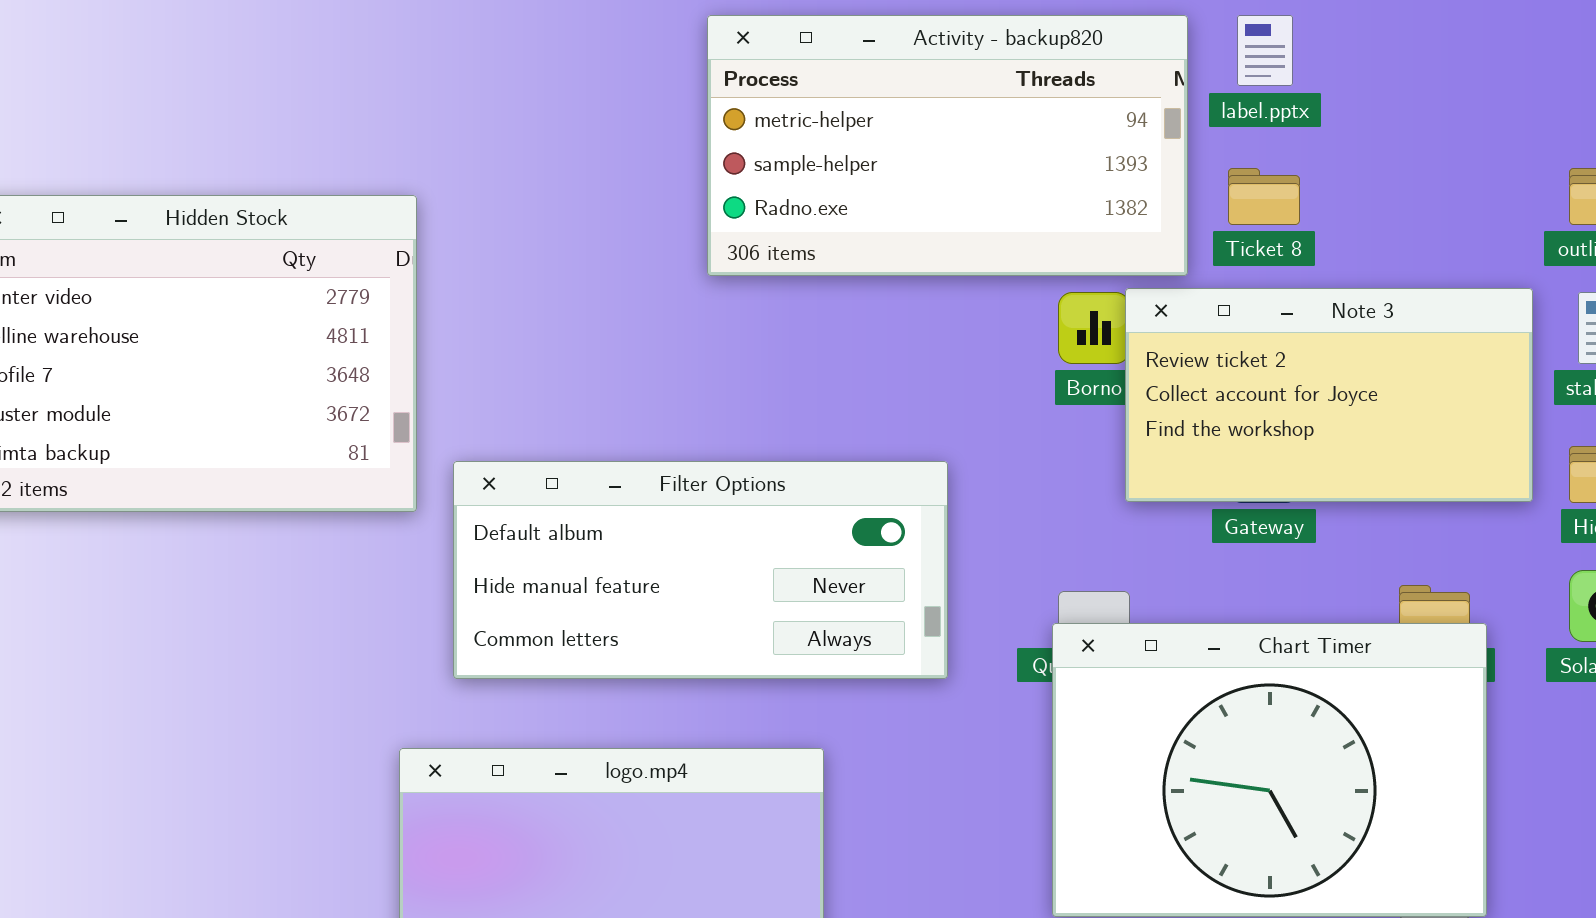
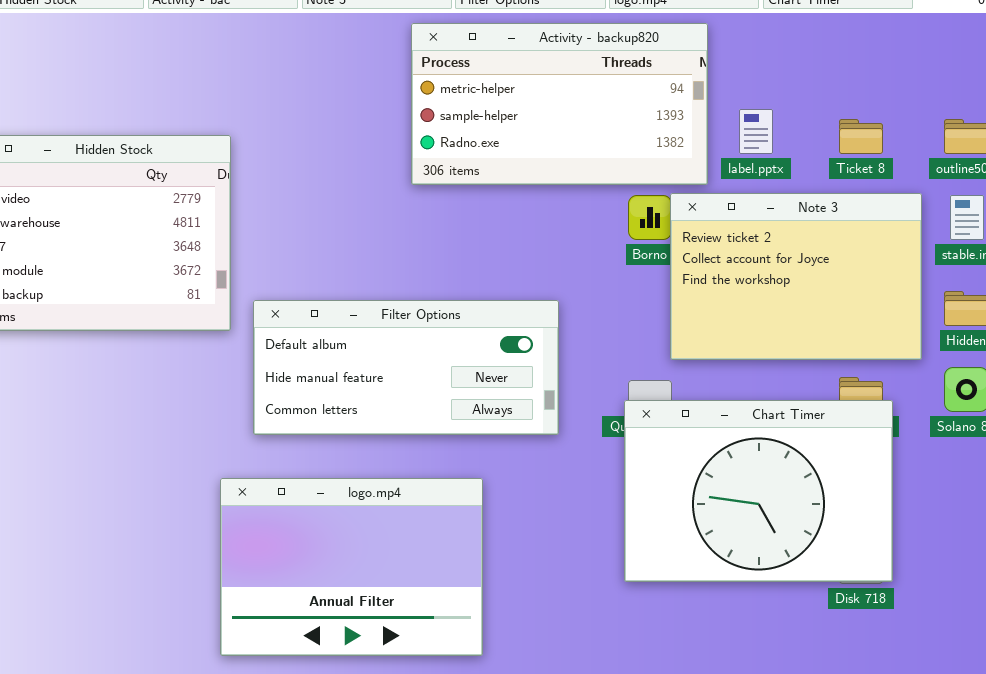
label.pptx: [1237,15,1293,86] -> [739,109,773,154], moved
Ticket 8: [1228,168,1300,225] -> [839,119,883,154], moved
Note 3: [1125,288,1533,502] -> [670,193,922,360], resized

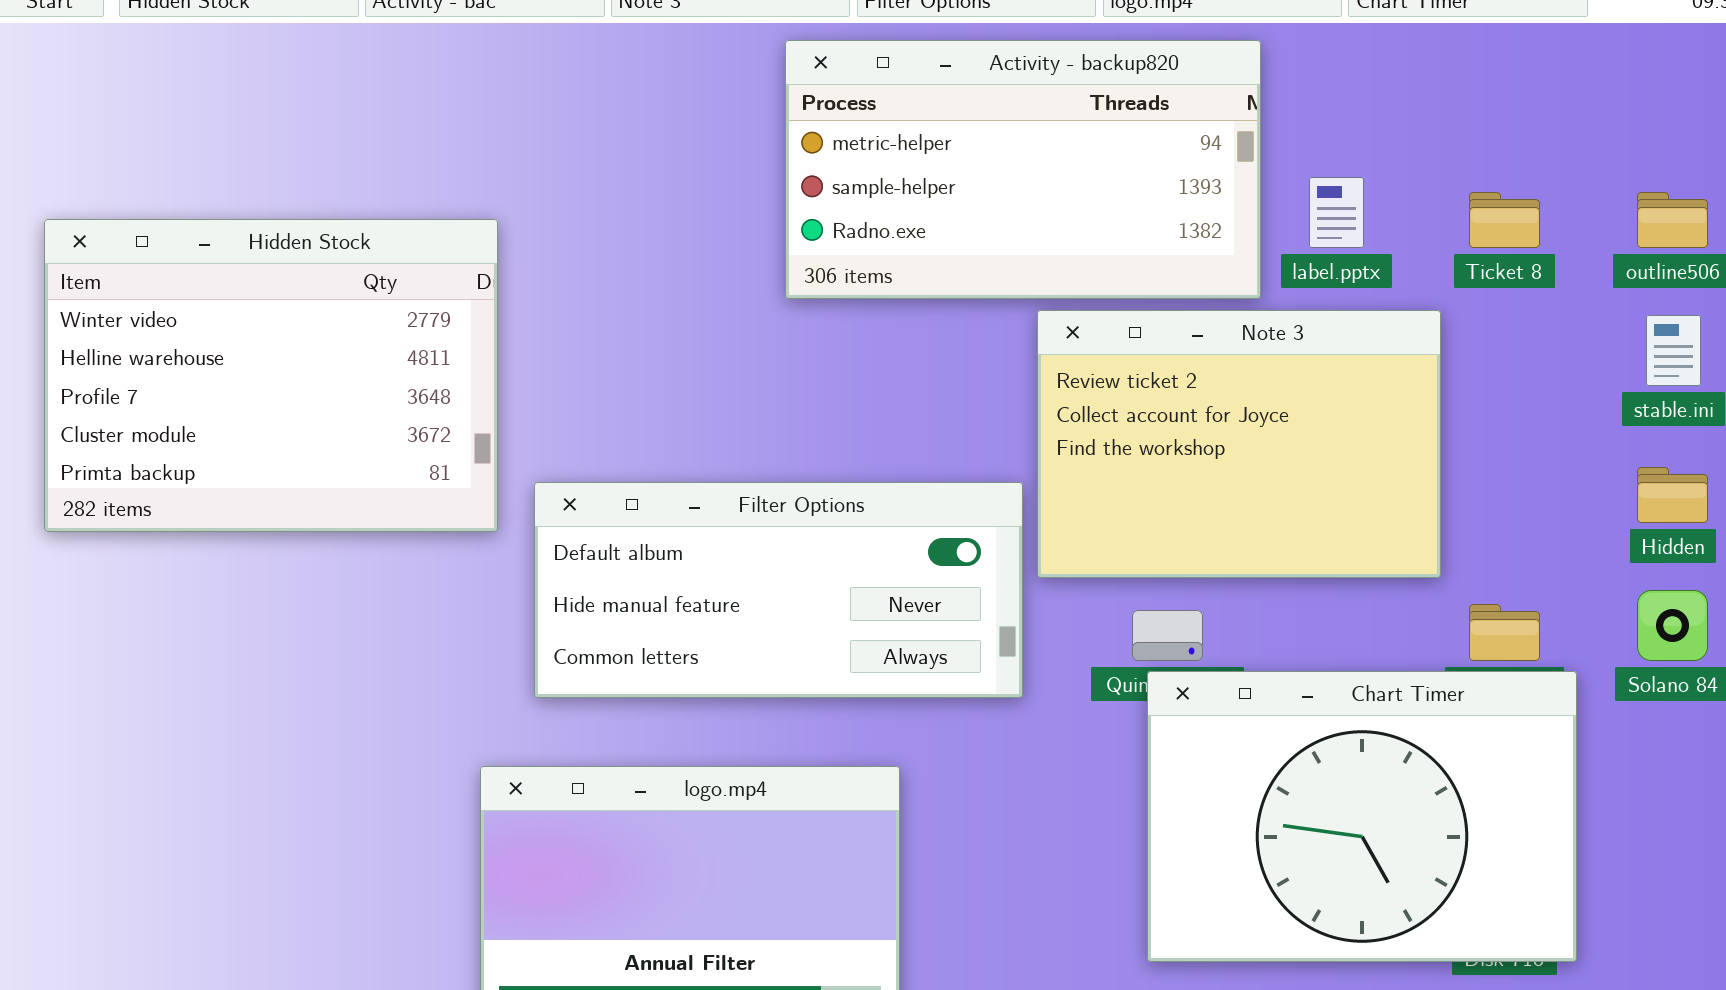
Note 3: [670,193,922,360] -> [1037,310,1441,578], moved
Chart Timer: [624,400,893,582] -> [1147,671,1577,962], moved

